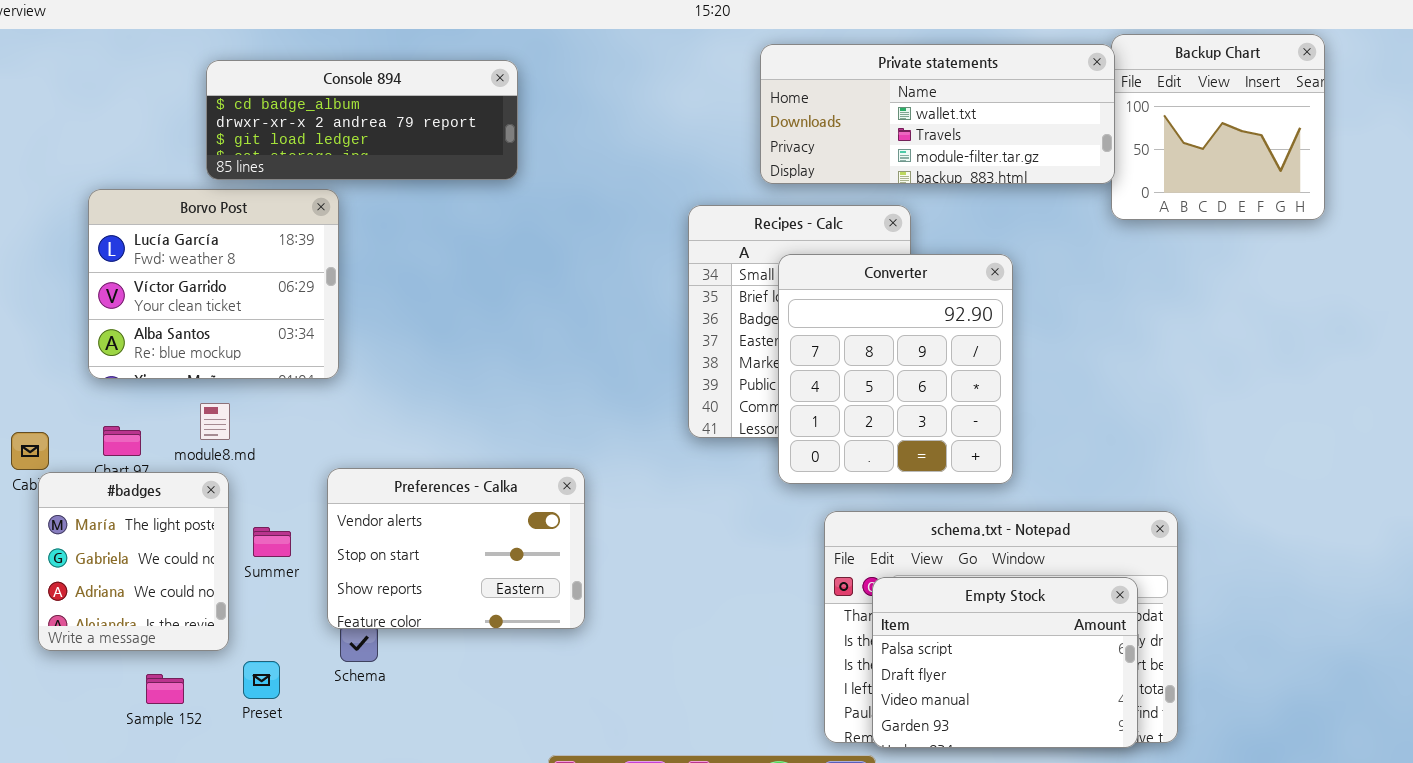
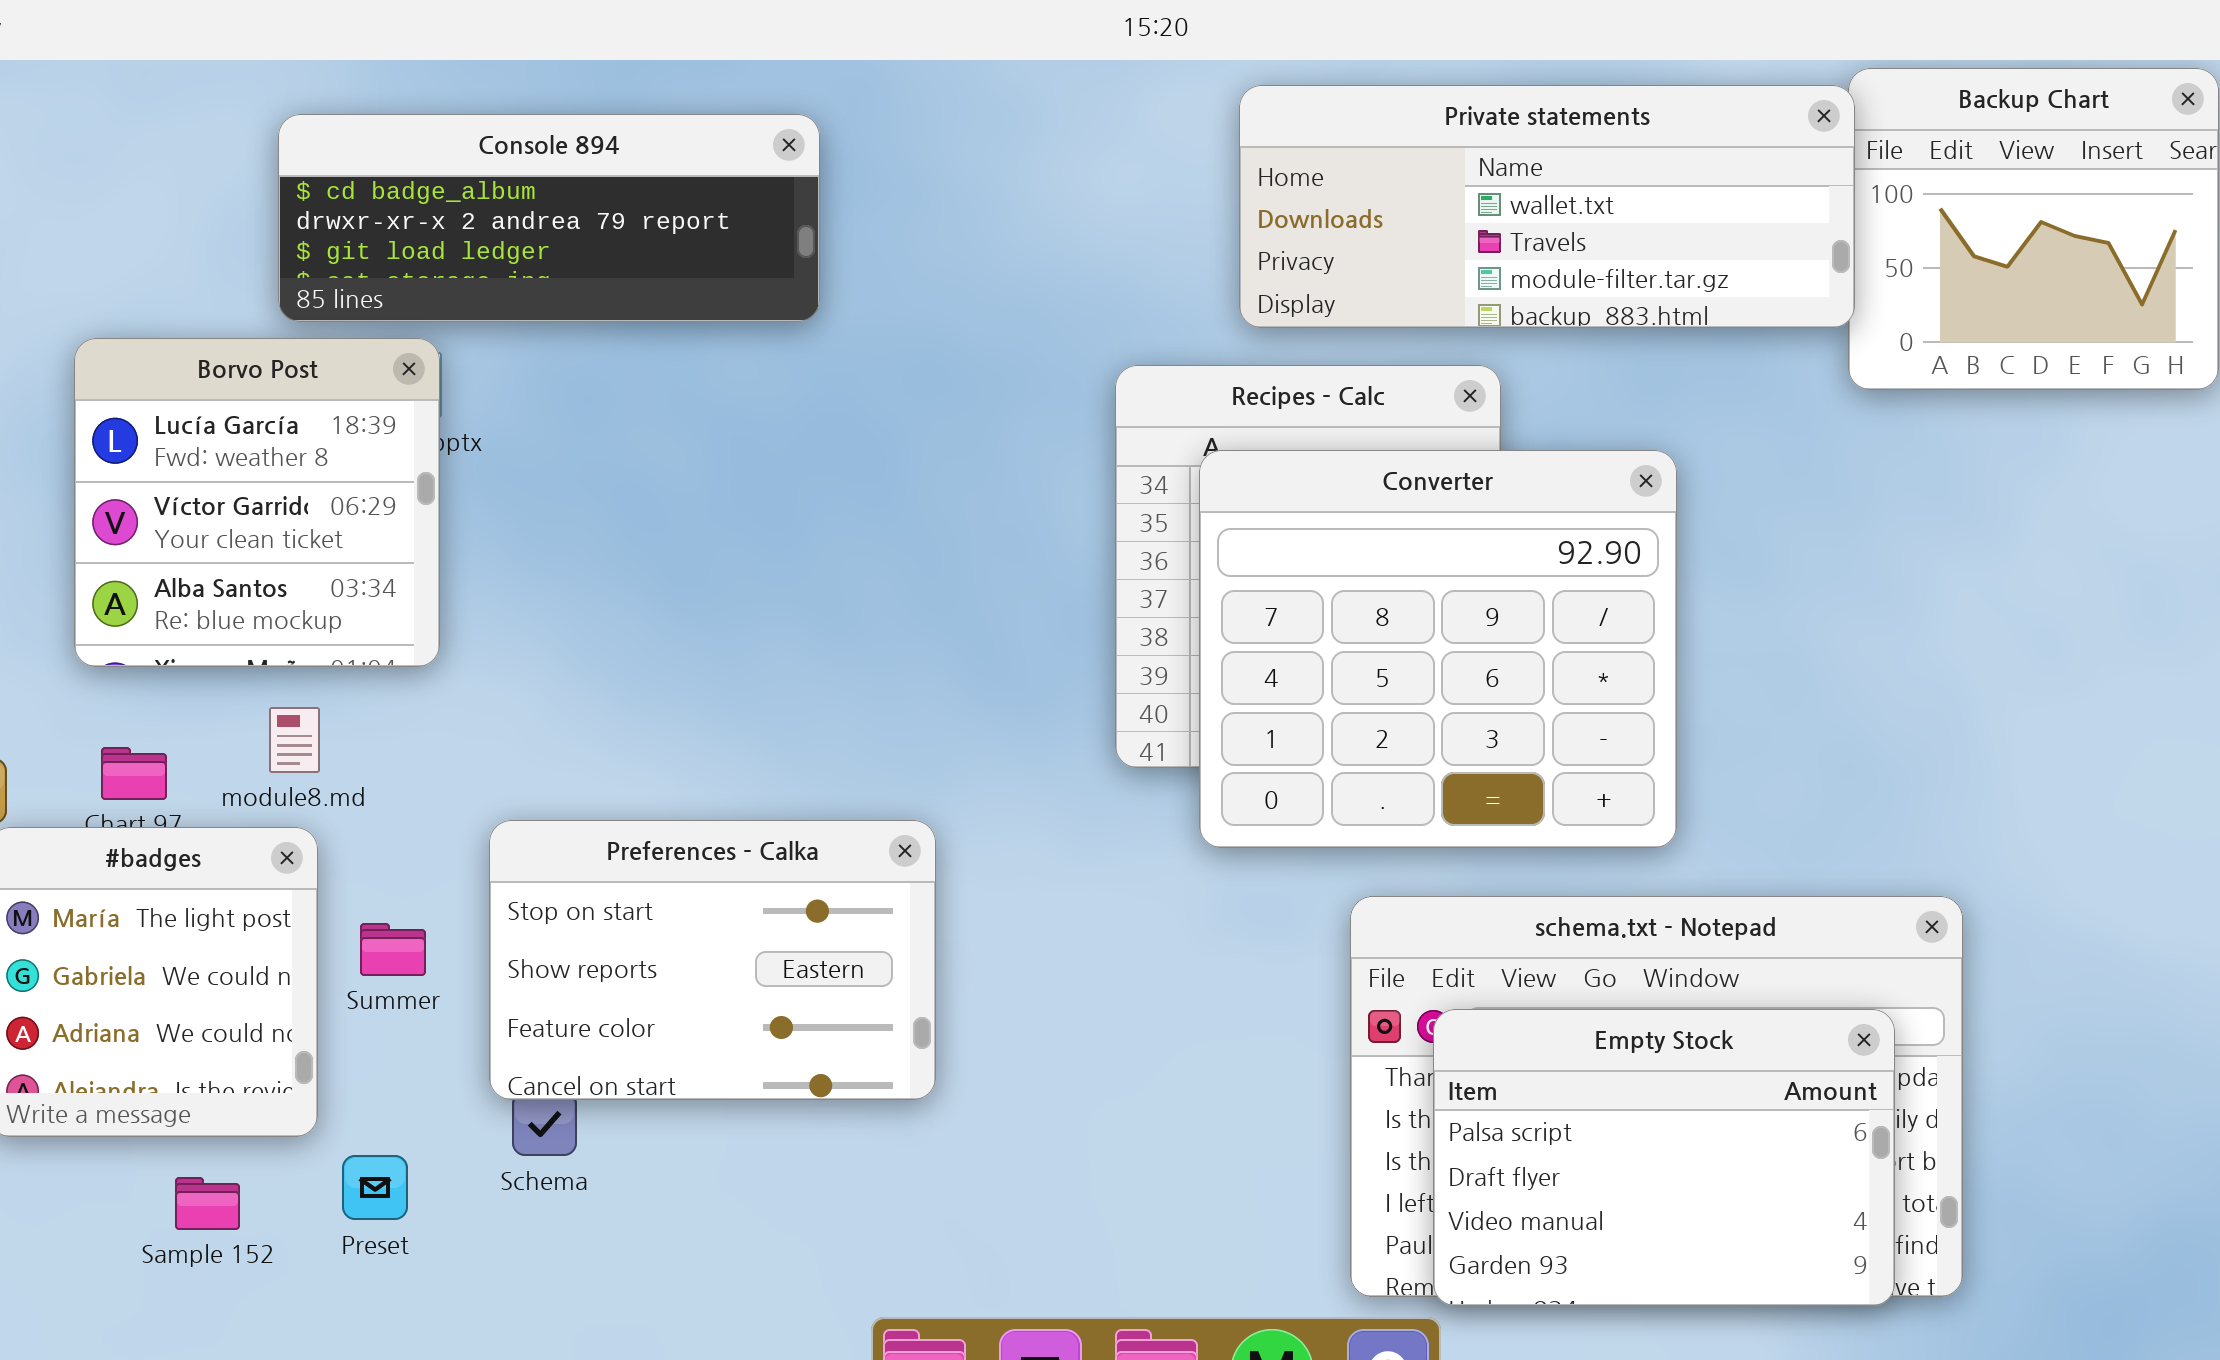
Borvo Post: [88,189,339,379] -> [74,338,440,667], resized
Converter: [778,254,1013,484] -> [1199,450,1677,848], resized
Preferences - Calka: [327,468,585,629] -> [489,820,936,1100], scrolled down 1 row

